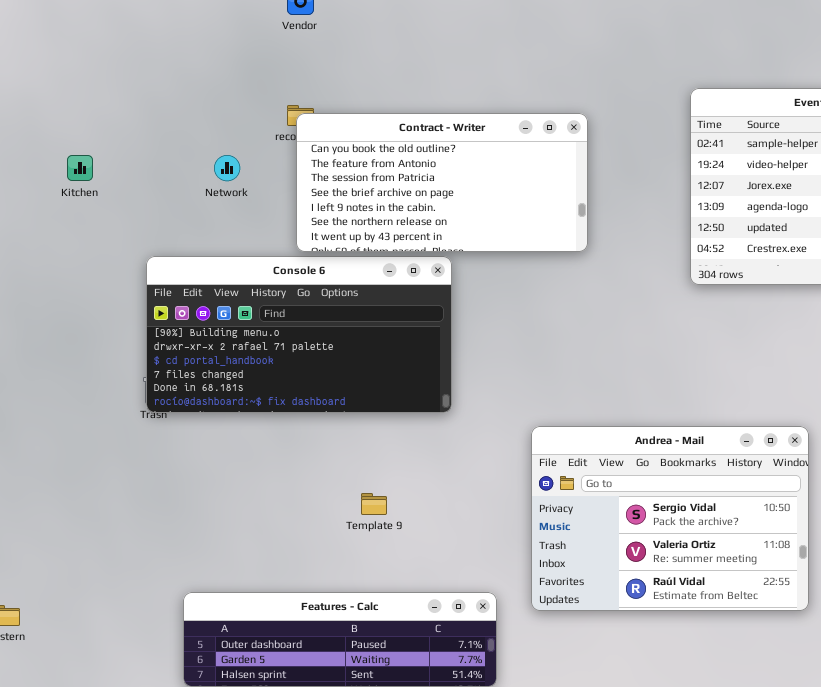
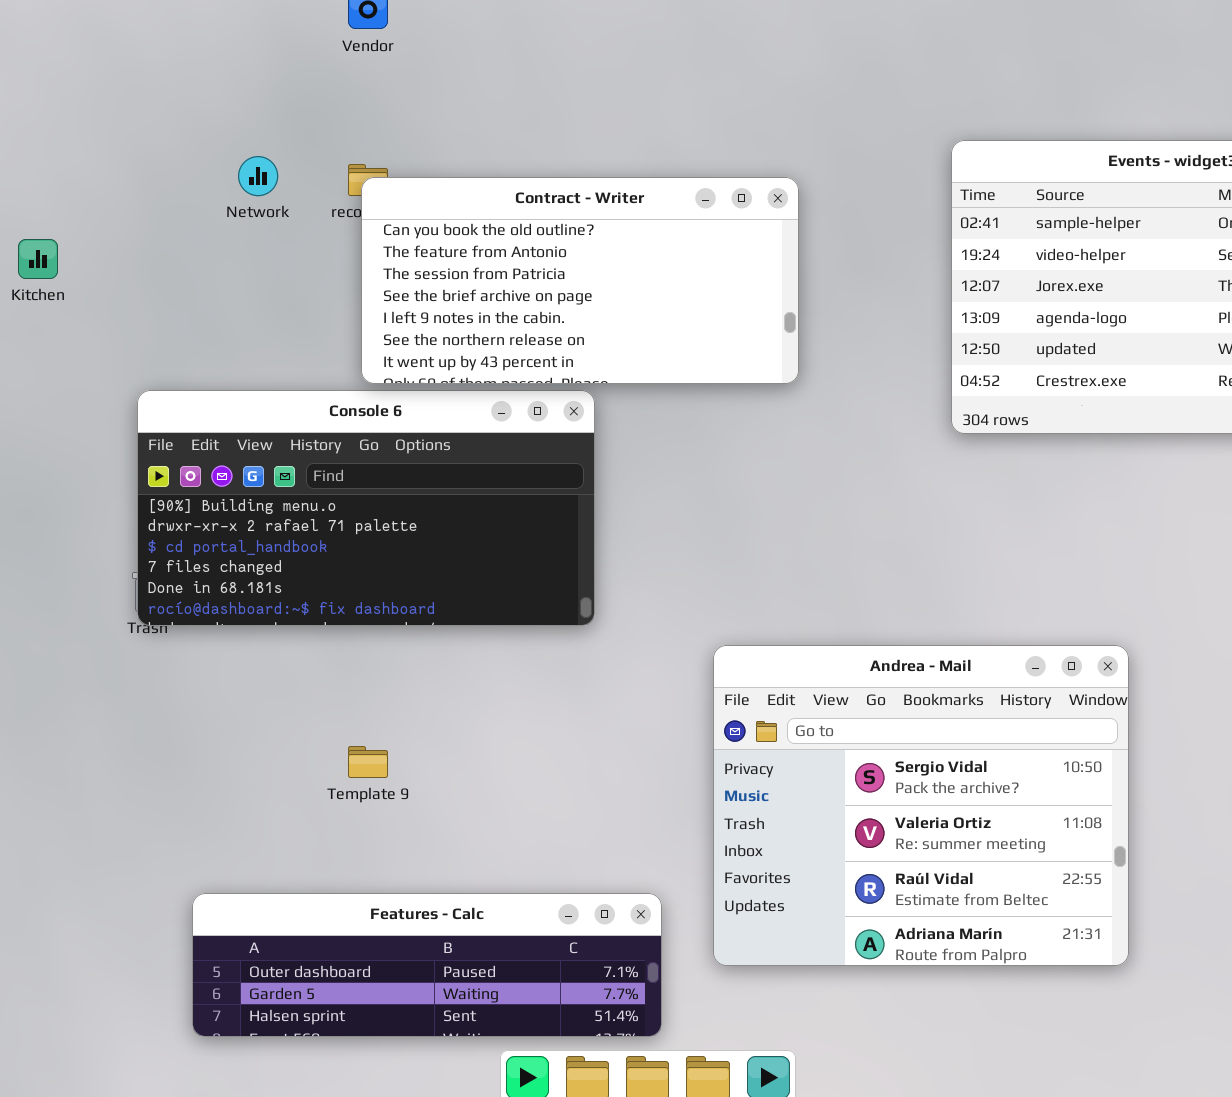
Network: [214,155,240,181] -> [238,156,278,196], moved
Andrea - Mail: [531,426,809,611] -> [713,645,1129,966], resized
Template 9: [361,493,387,515] -> [348,746,388,778], moved

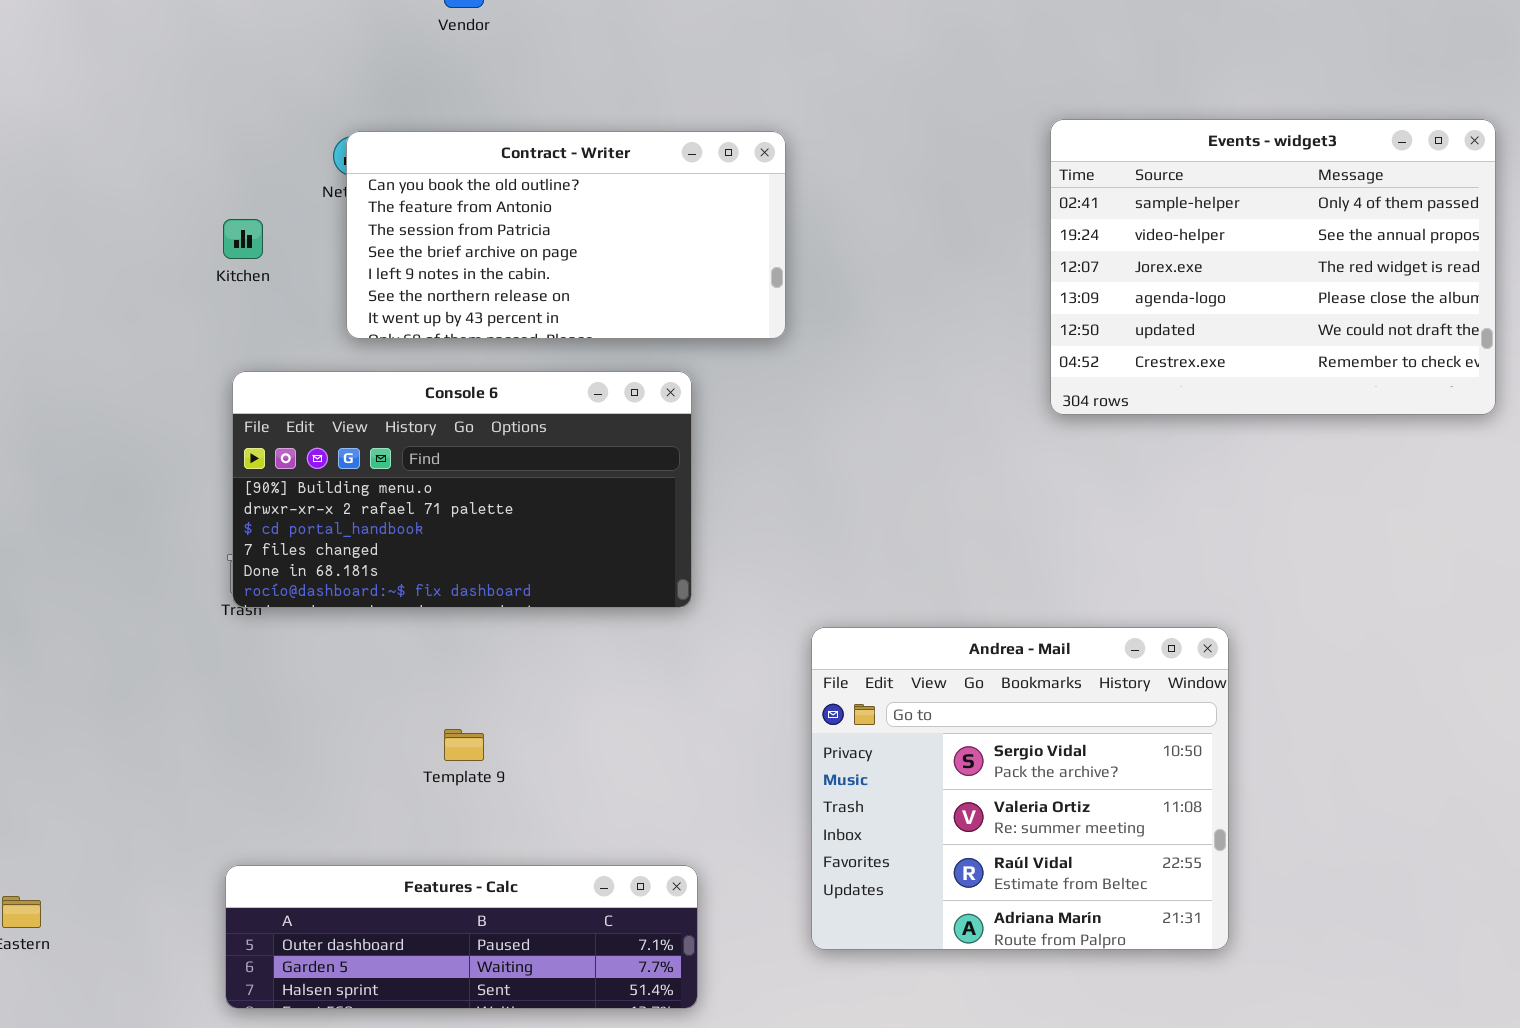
Contract - Writer: [361,177,799,384] -> [346,131,786,339], moved
Kitchen: [18,239,58,279] -> [223,219,263,259], moved
Features - Calc: [192,893,662,1037] -> [225,865,698,1009], moved

